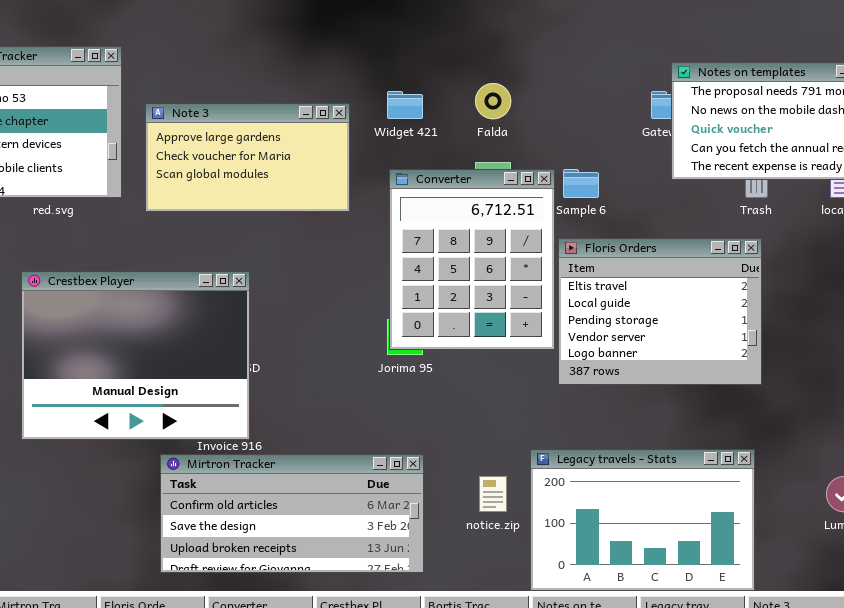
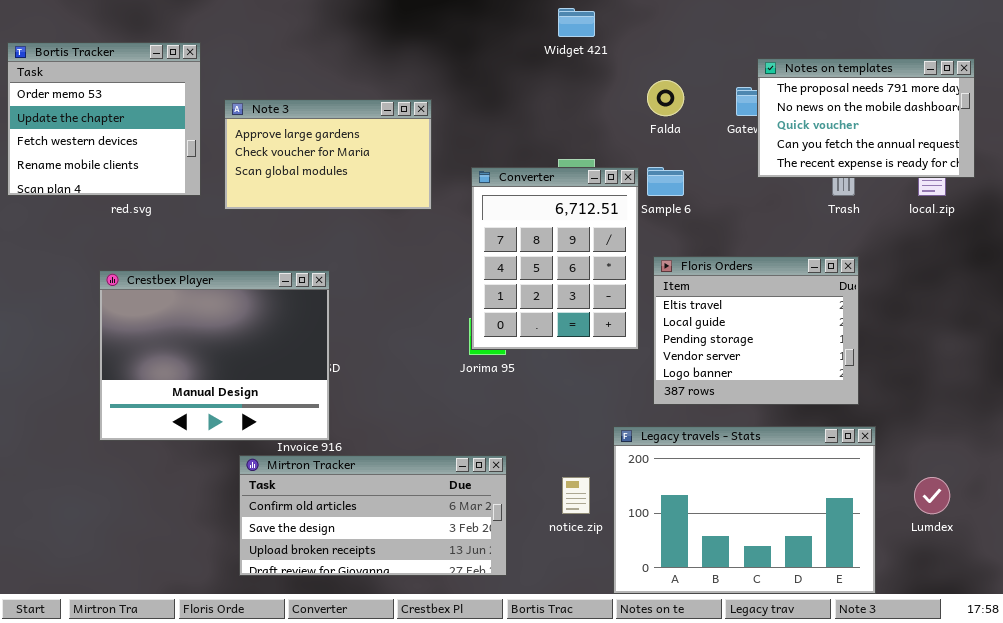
Falda: [475,83,511,119] -> [647,80,684,116], moved
Widget 421: [387,91,423,119] -> [558,8,595,37], moved
Floris Orders: [558,238,762,385] -> [653,256,859,405], moved
Legacy travels - Stats: [530,449,755,591] -> [613,426,876,594], resized

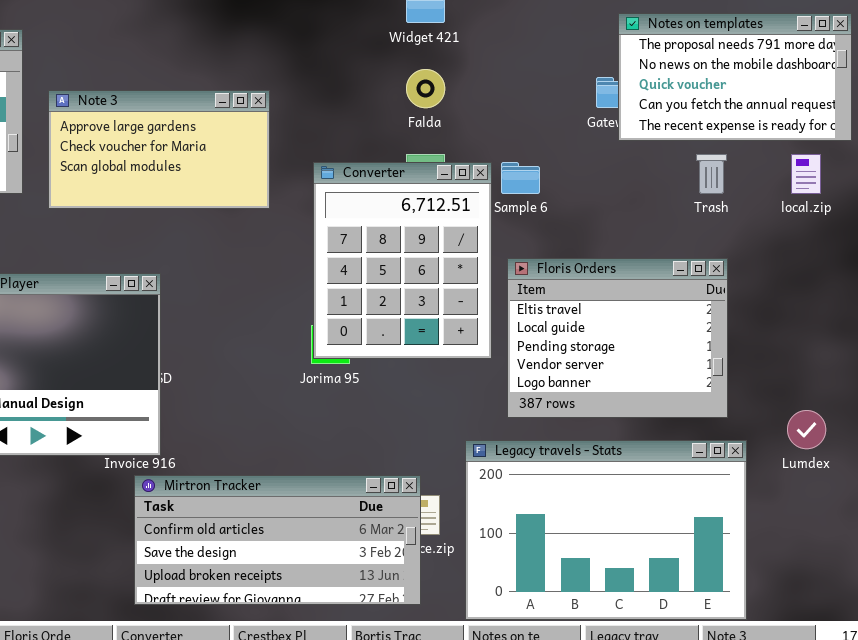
Notes on templates: [757,58,975,178] -> [618,13,852,141], moved
Falda: [647,80,684,116] -> [406,69,445,108], moved
Mirtron Tracker: [239,455,507,576] -> [134,475,421,605], moved
Lumdex: [914,477,950,514] -> [787,410,826,449], moved

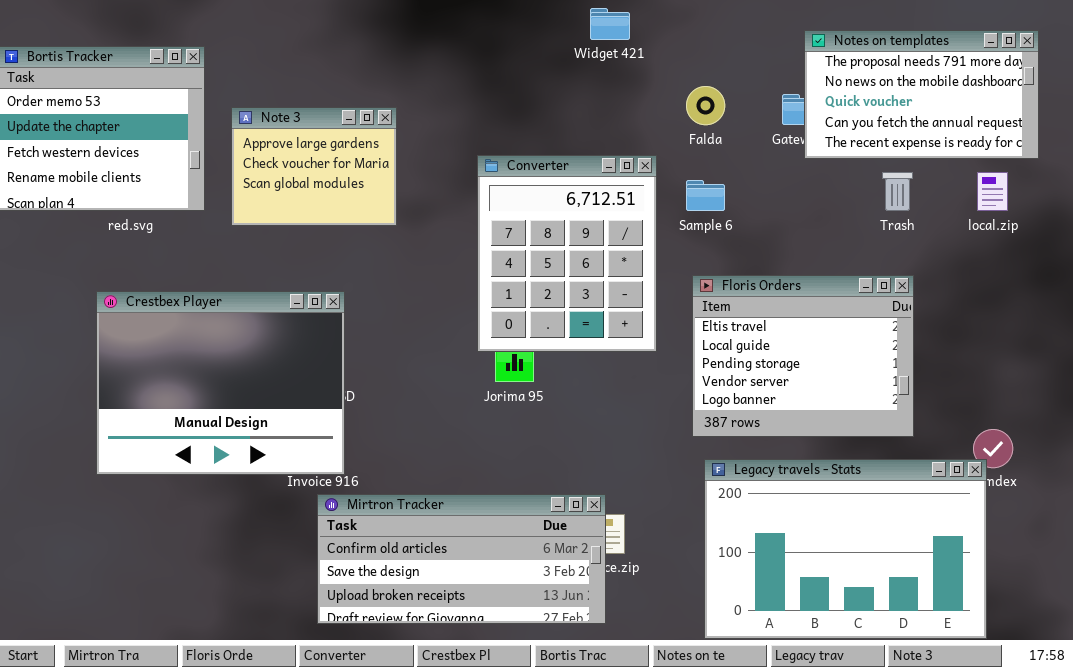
Falda: [406,69,445,108] -> [686,86,725,125], moved
Note 3: [48,90,270,209] -> [231,107,397,226], resized
Converter: [313,162,492,359] -> [477,155,657,352], moved
Legacy travels - Stats: [465,440,747,620] -> [704,459,987,639], moved

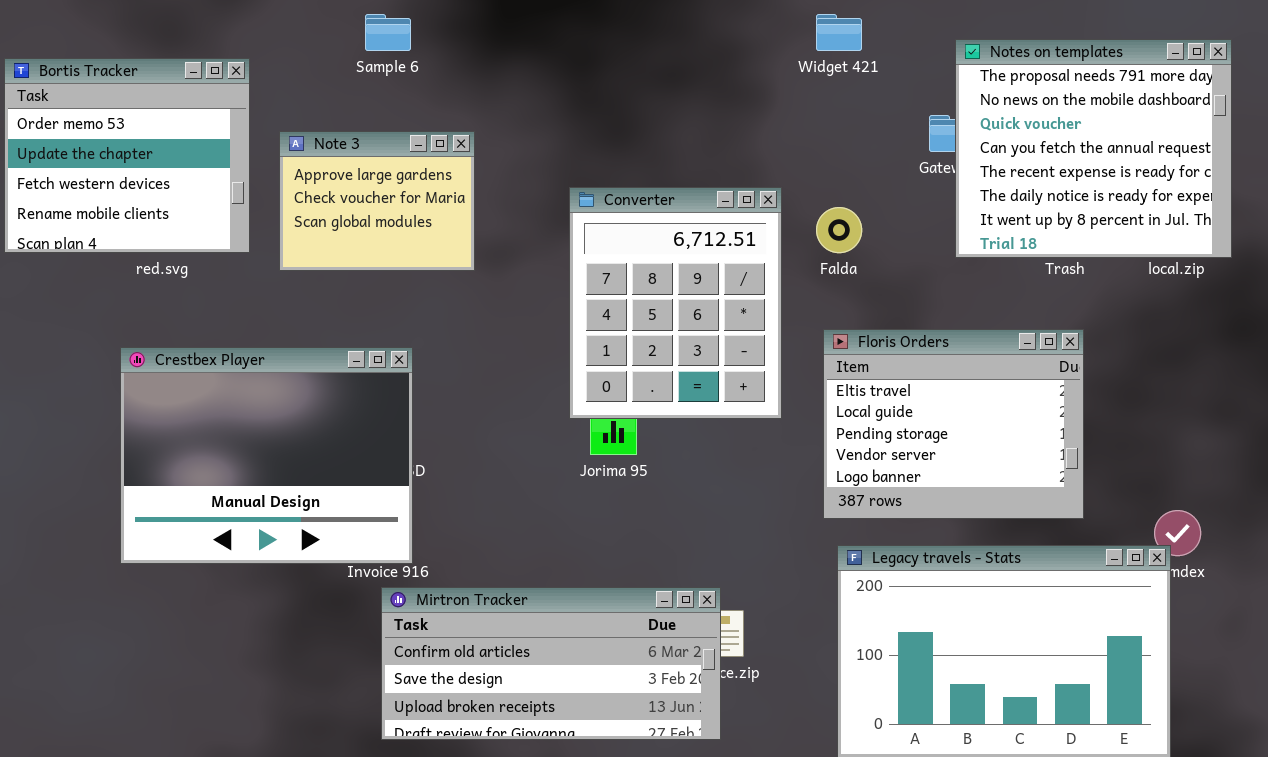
Widget 421: [590,8,630,40] -> [816,14,862,51], moved
Notes on templates: [804,30,1039,159] -> [955,39,1232,258], resized
Falda: [686,86,725,125] -> [816,207,862,253], moved
Sample 6: [686,180,725,211] -> [365,14,411,51], moved

